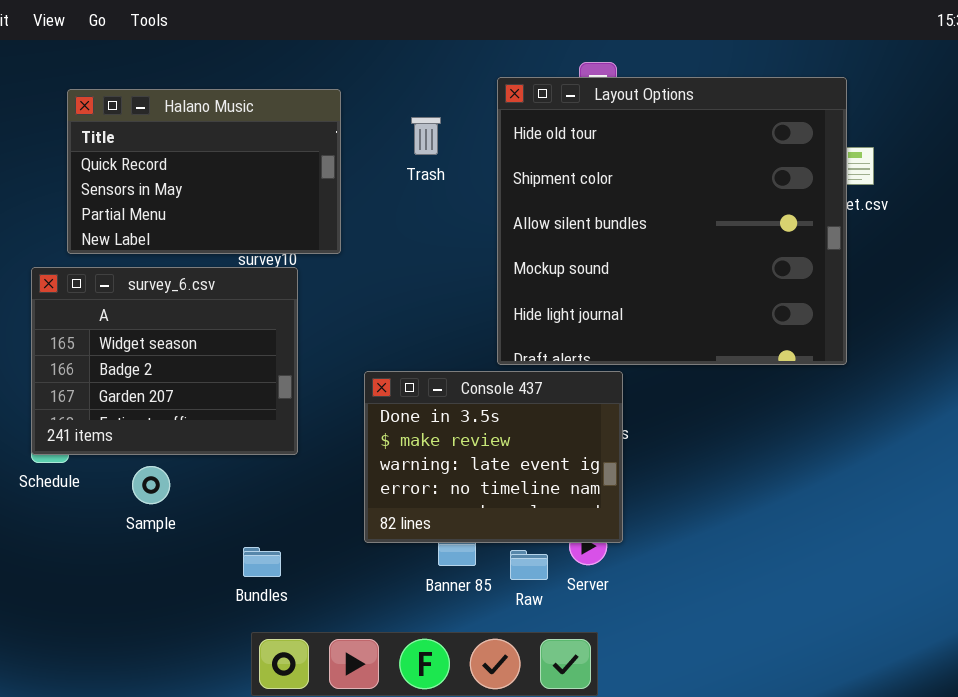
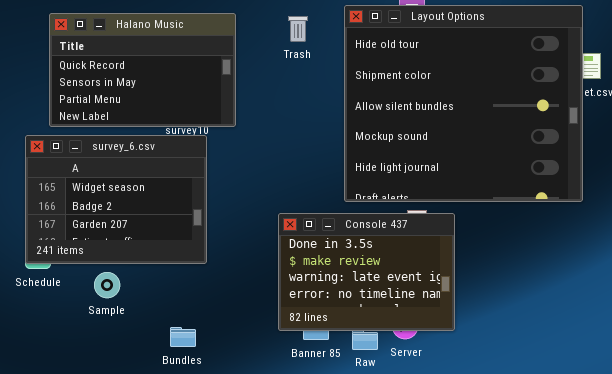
Trash: [411,117,441,155] -> [288,16,308,42], moved
Console 437: [364,371,623,543] -> [278,213,455,331], moved

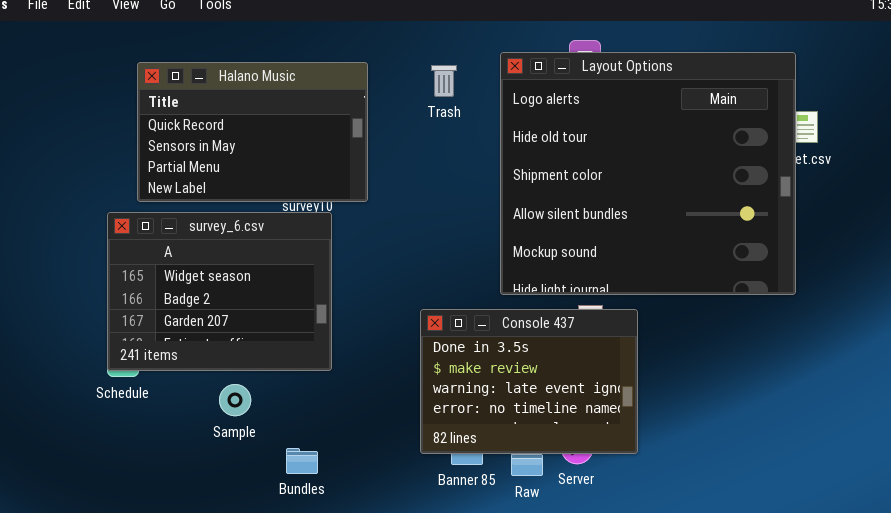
Layout Options: [344,5,583,202] -> [500,52,796,295], scrolled up 1 row
Sample: [94,272,120,298] -> [219,384,251,416], moved

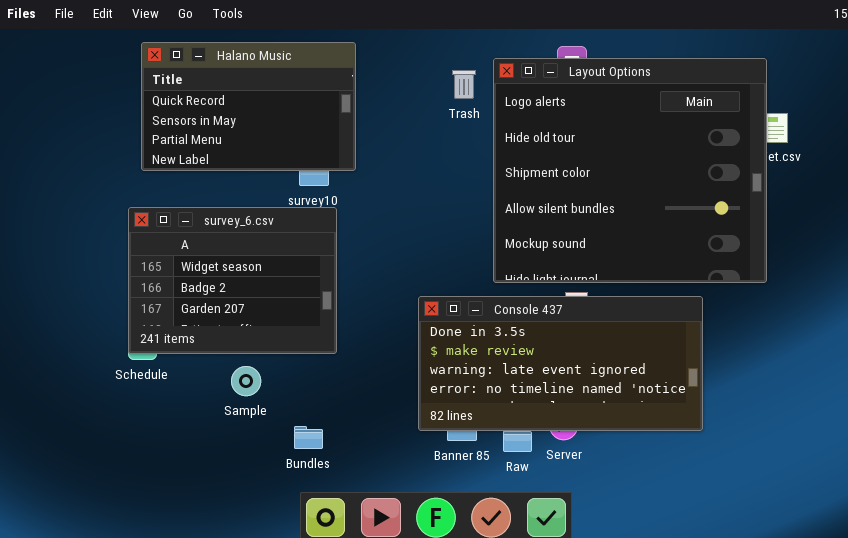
Halano Music: [137,62,368,202] -> [141,42,356,171], moved
Trash: [431,65,457,97] -> [452,70,476,99], moved
Console 437: [420,309,638,454] -> [418,296,703,431], resized

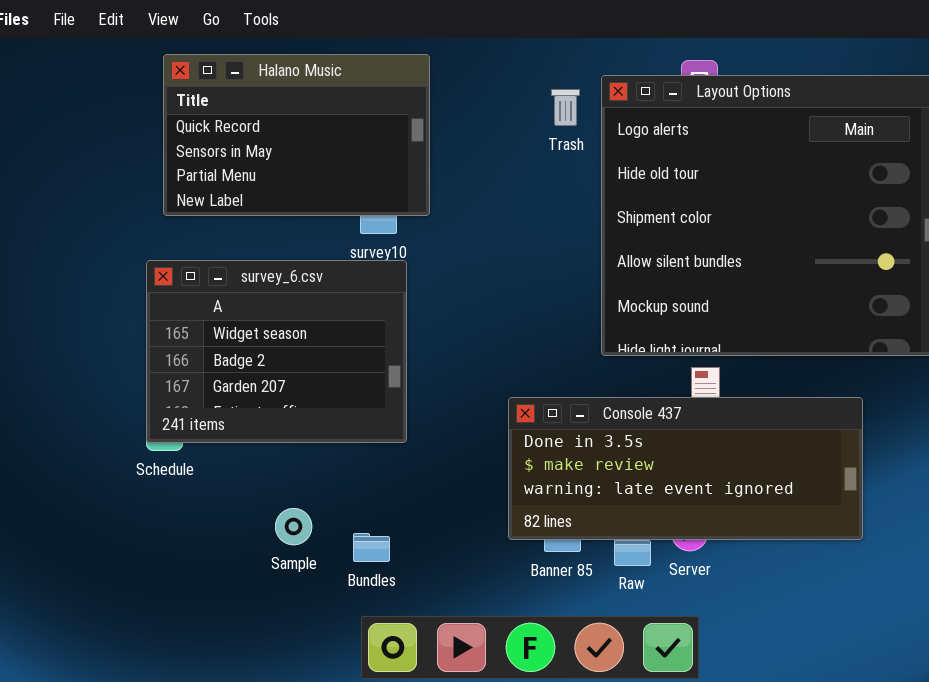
Console 437: [418,296,703,431] -> [508,397,863,540], resized
Sample: [231,366,261,396] -> [275,508,312,545], moved

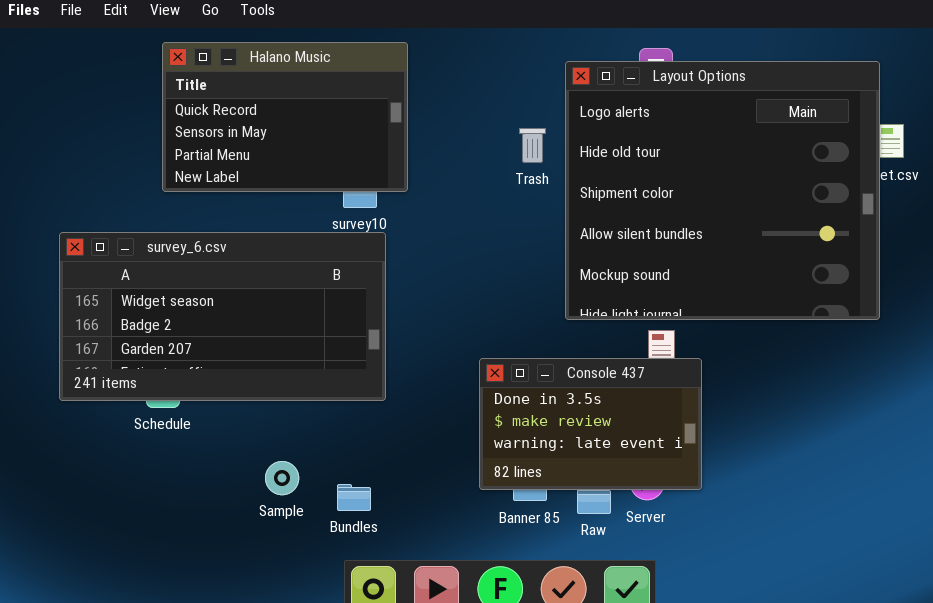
Trash: [551,89,580,126] -> [519,128,546,163], moved
survey_6.csv: [146,260,407,443] -> [59,232,386,401], resized
Console 437: [508,397,863,540] -> [479,358,702,490], resized

